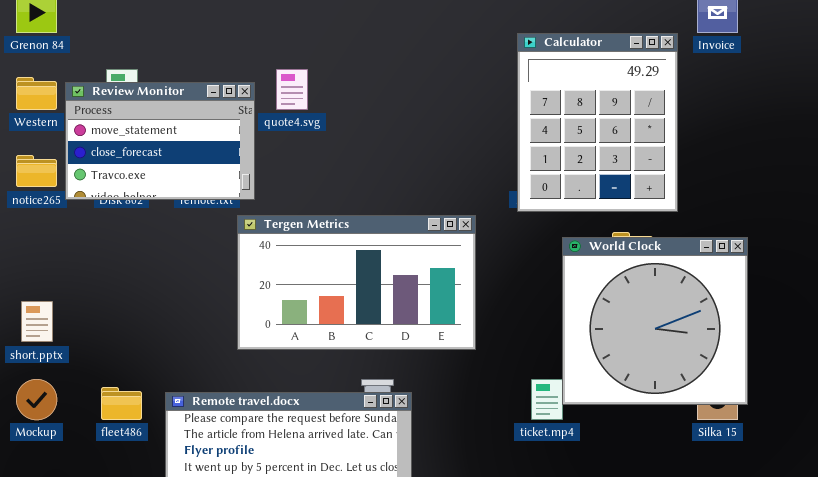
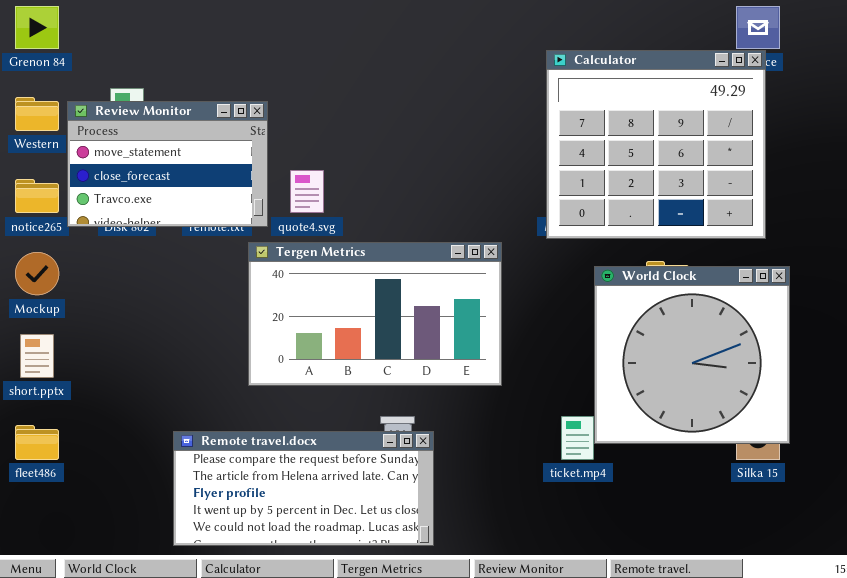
Calculator: [517,33,678,212] -> [546,50,766,239], resized
quote4.svg: [276,69,308,110] -> [290,170,324,213], moved
Mockup: [16,379,57,420] -> [15,252,59,295], moved
fleet486: [101,387,142,420] -> [15,425,59,460], moved

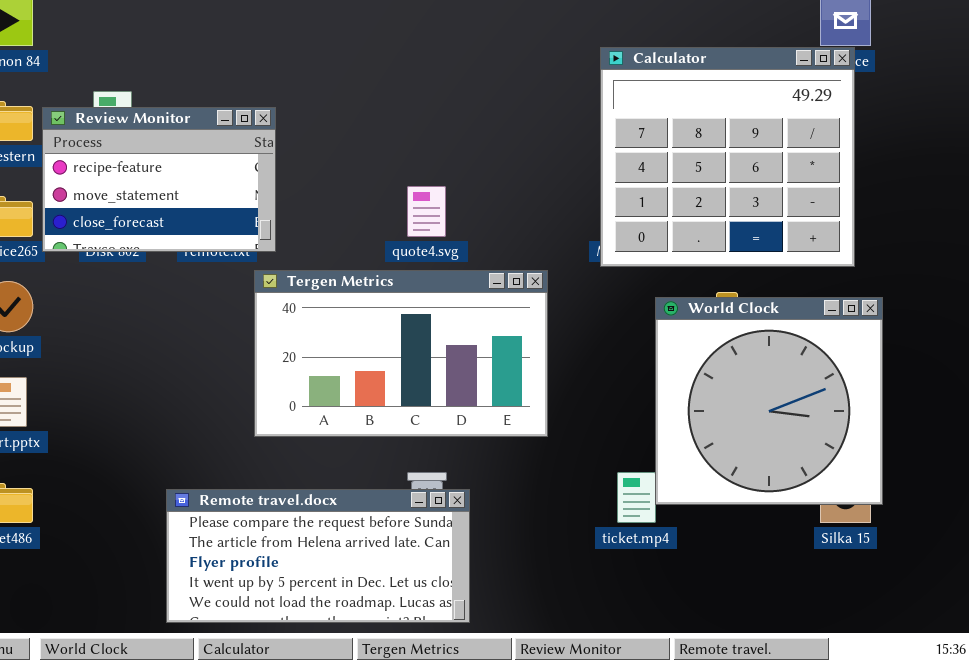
Review Monitor: [67,101,268,227] -> [42,107,276,252], scrolled up 1 row
quote4.svg: [290,170,324,213] -> [407,186,446,237], moved

